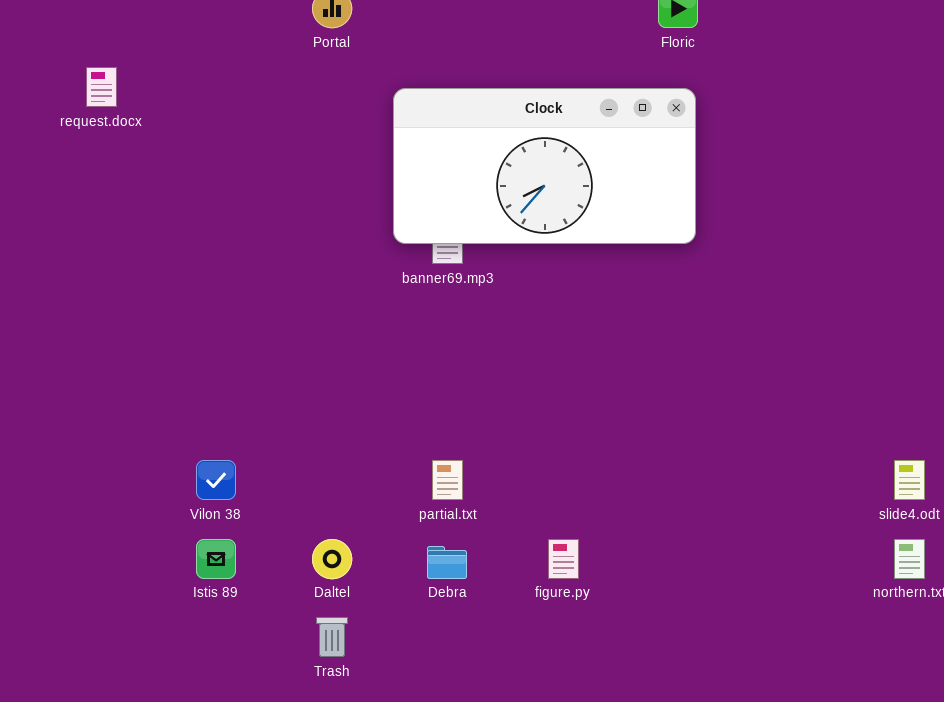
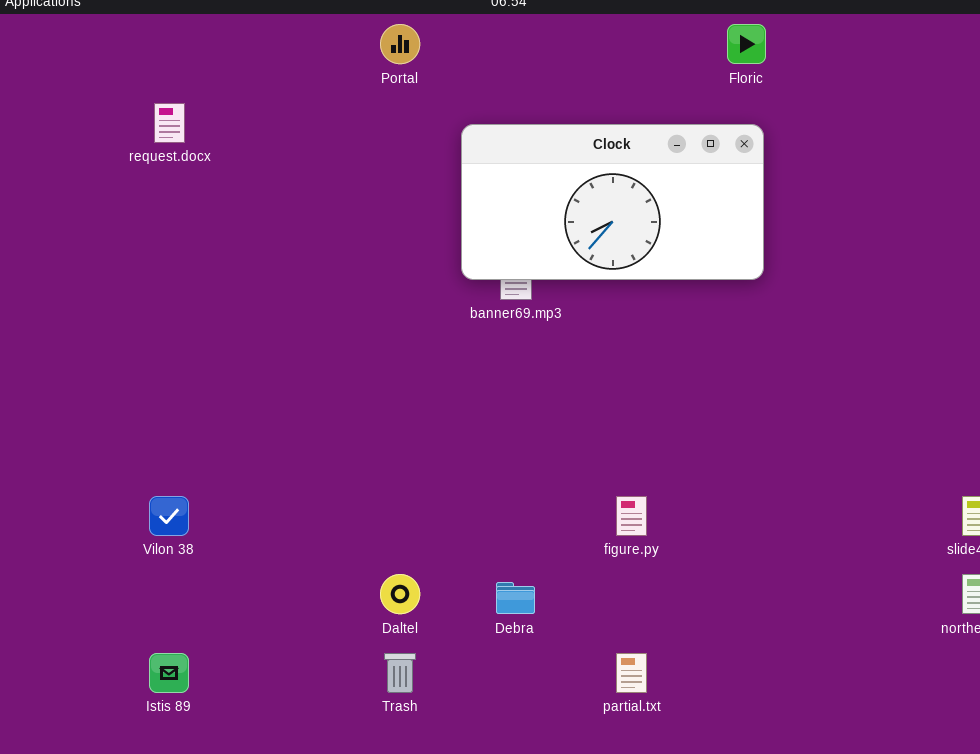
Vilon 38: [196,460,236,500] -> [149,496,189,536], moved
partial.txt: [432,460,463,500] -> [616,653,647,693], moved
Istis 89: [196,539,236,579] -> [149,653,189,693], moved
figure.py: [548,539,579,579] -> [616,496,647,536], moved

